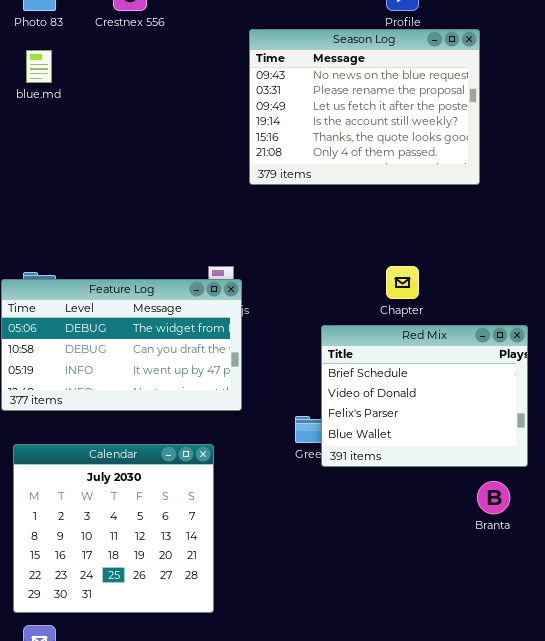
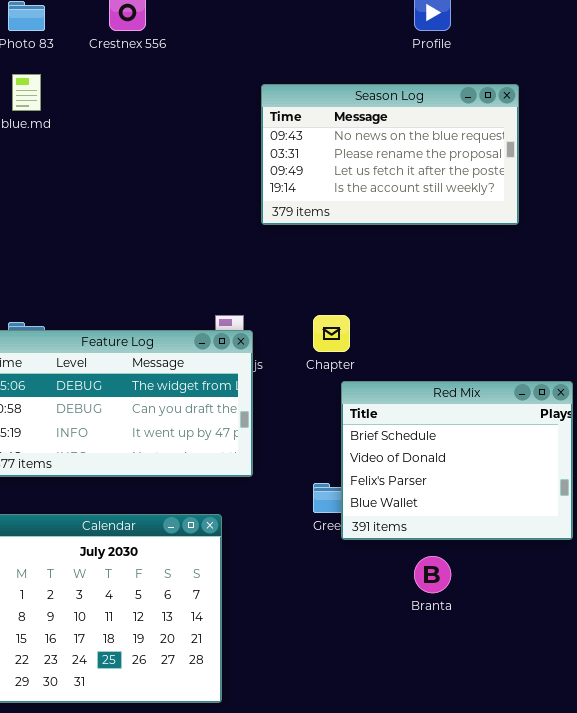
Season Log: [249,29,480,185] -> [261,84,519,225], resized
Chapter: [386,266,419,299] -> [313,315,350,352], moved
Branta: [477,481,510,514] -> [414,556,451,593], moved

